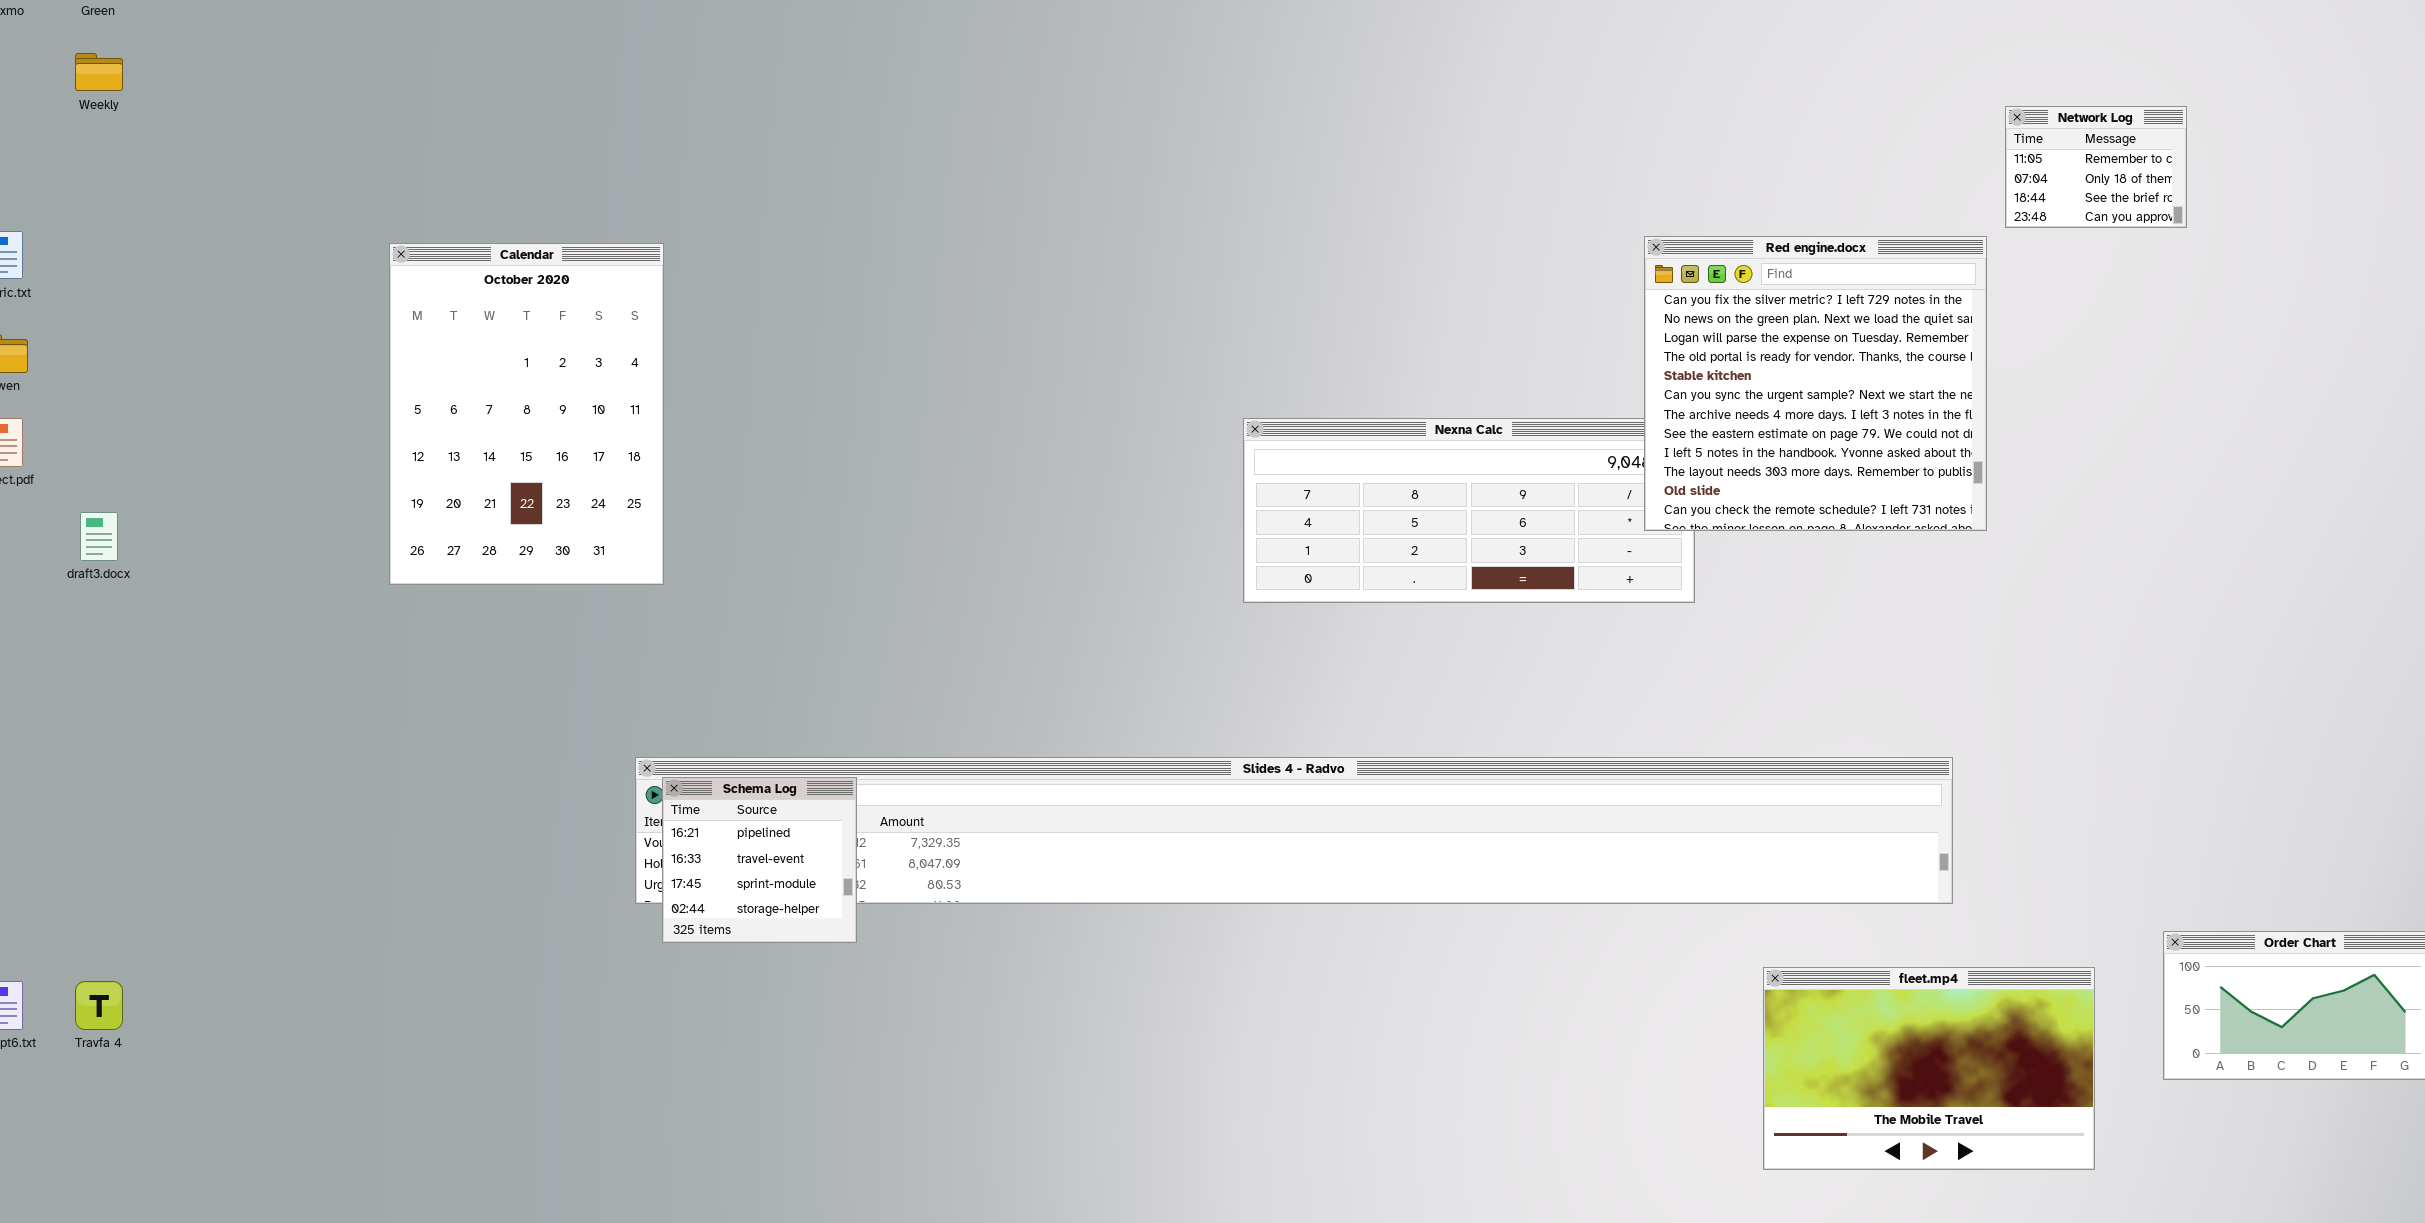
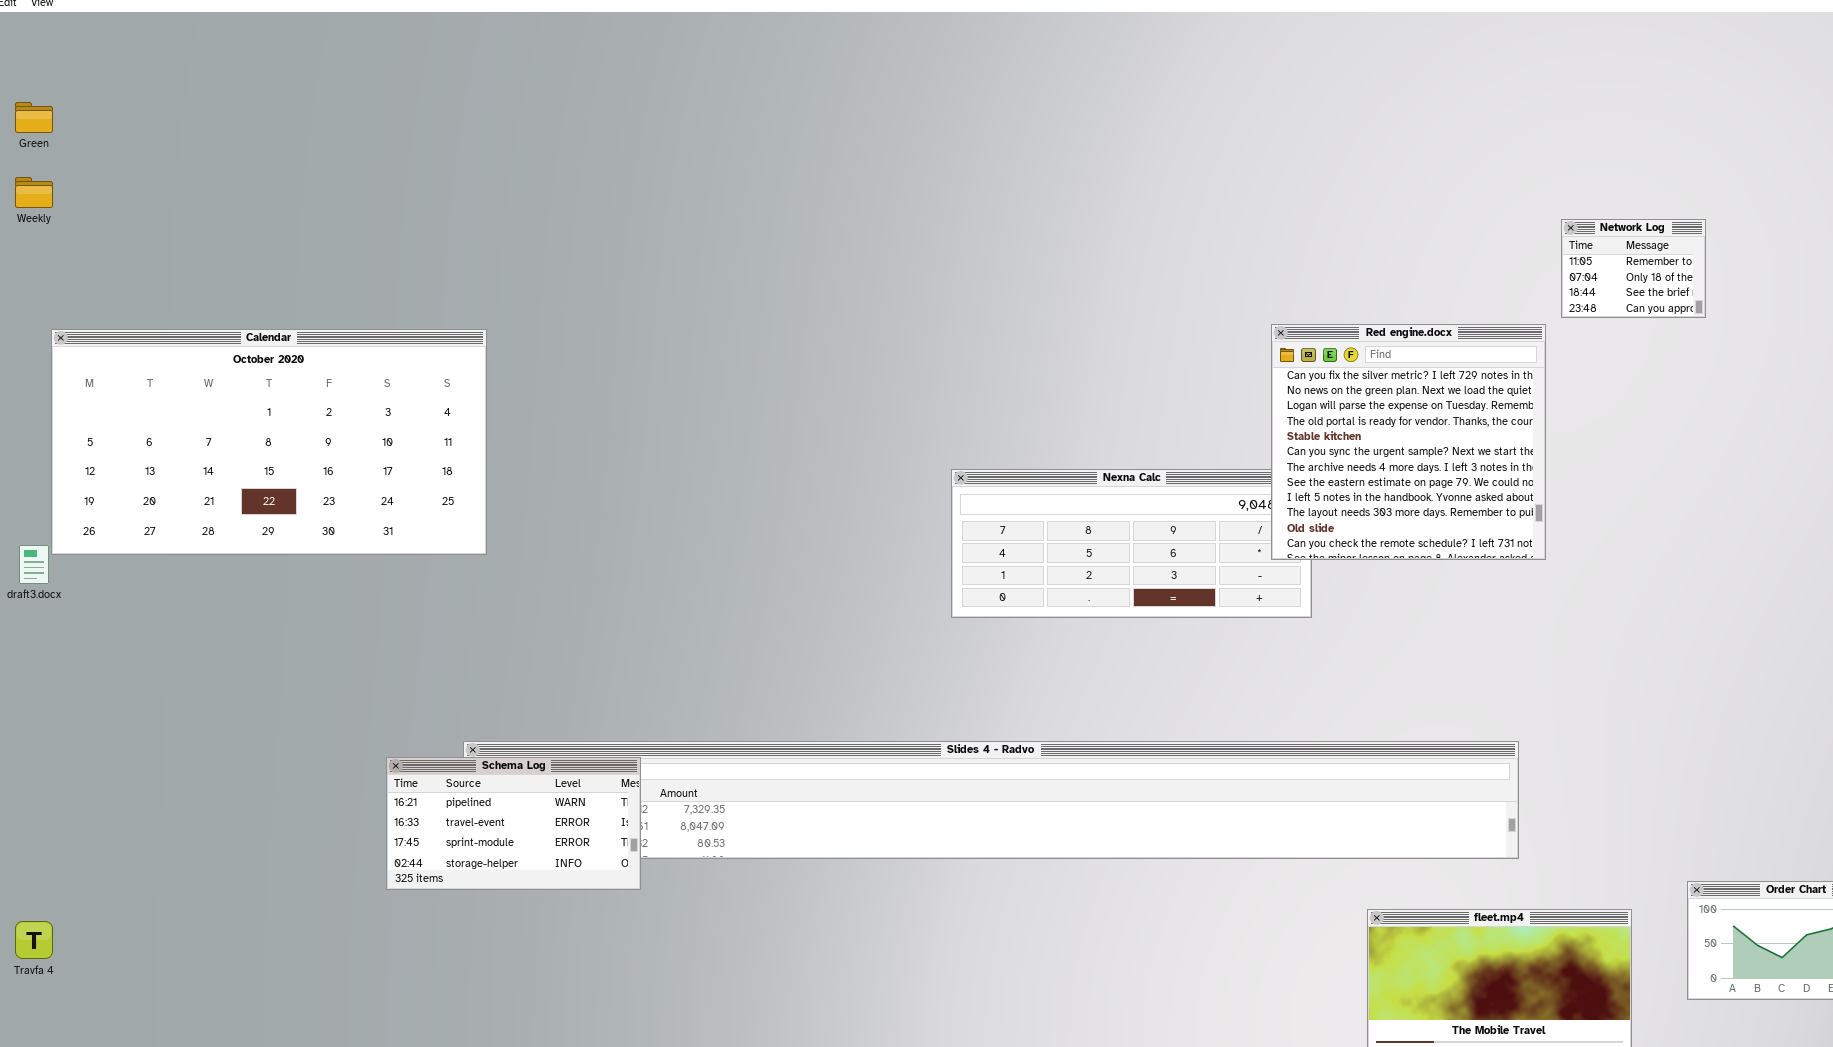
Calendar: [389,243,664,585] -> [51,329,487,555], resized
Schema Log: [662,777,857,943] -> [386,757,641,890], resized

